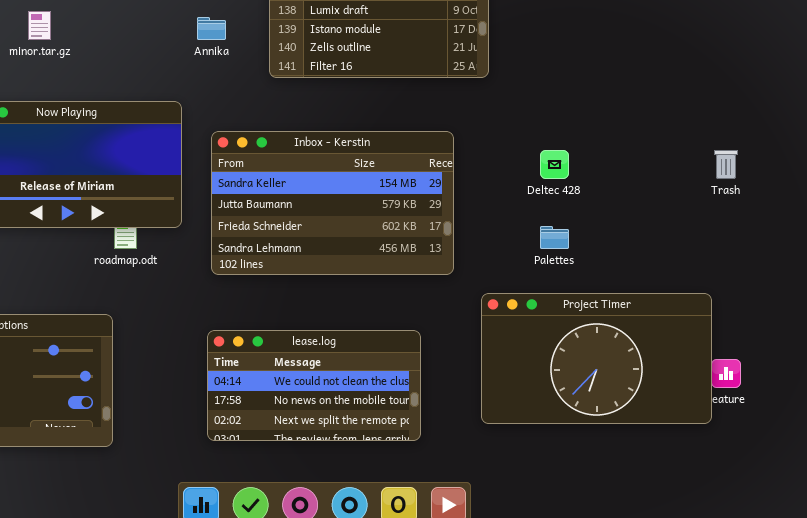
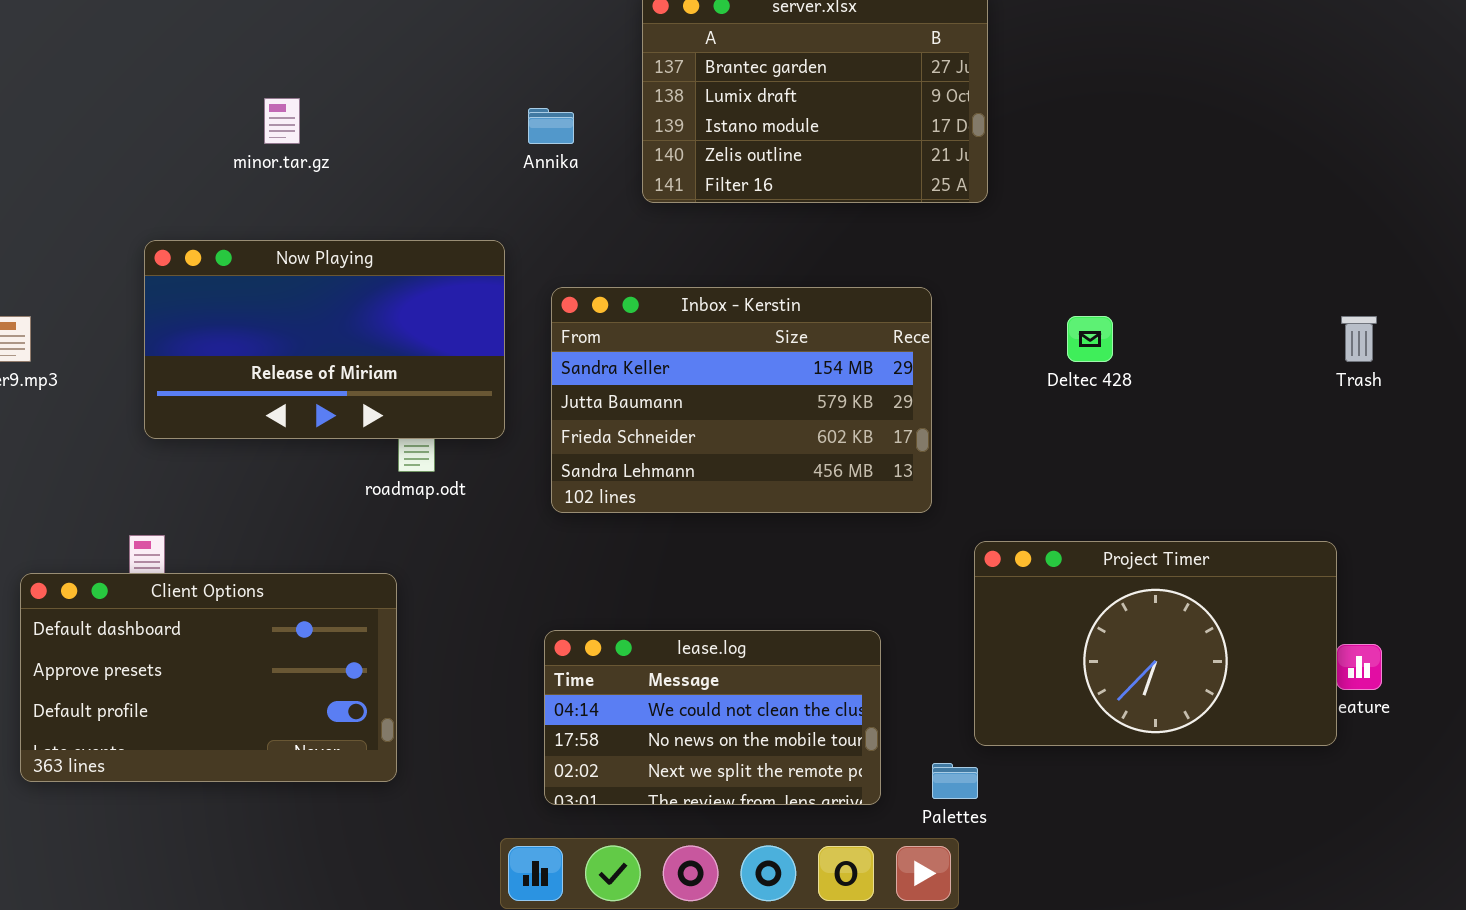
Palettes: [540,226,569,249] -> [932,763,978,799], moved
lease.log: [207,330,421,441] -> [544,630,881,805], moved

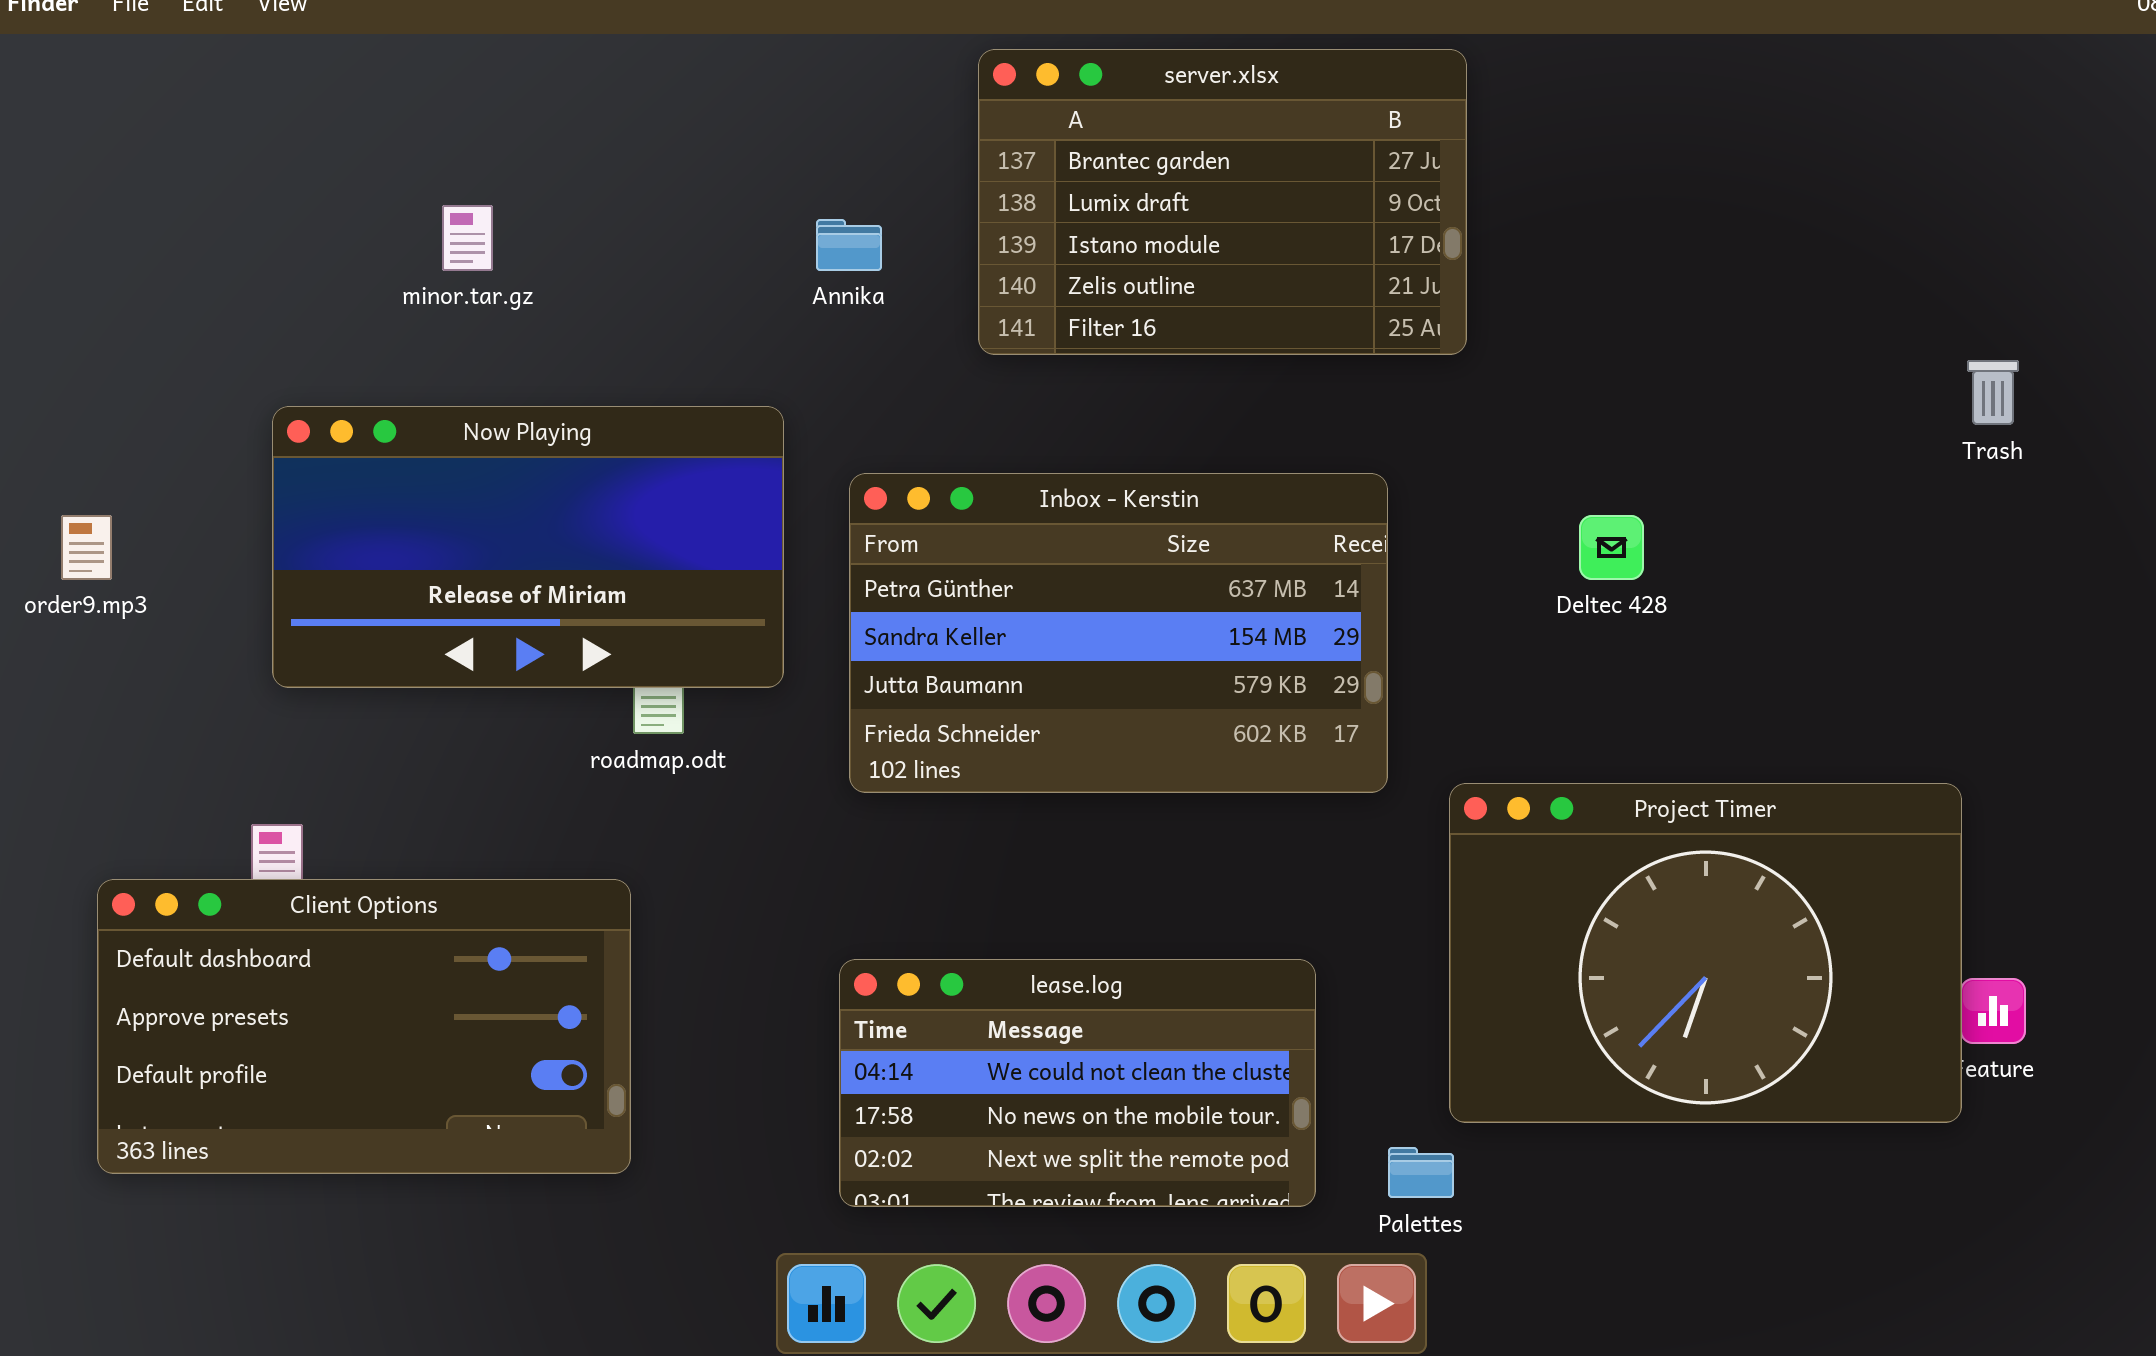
Inbox - Kerstin: [551,287,932,513] -> [849,473,1388,793], scrolled up 1 row
Trash: [1341,316,1377,362] -> [1967,360,2019,425], moved
Project Timer: [974,541,1337,746] -> [1449,783,1962,1123], resized

